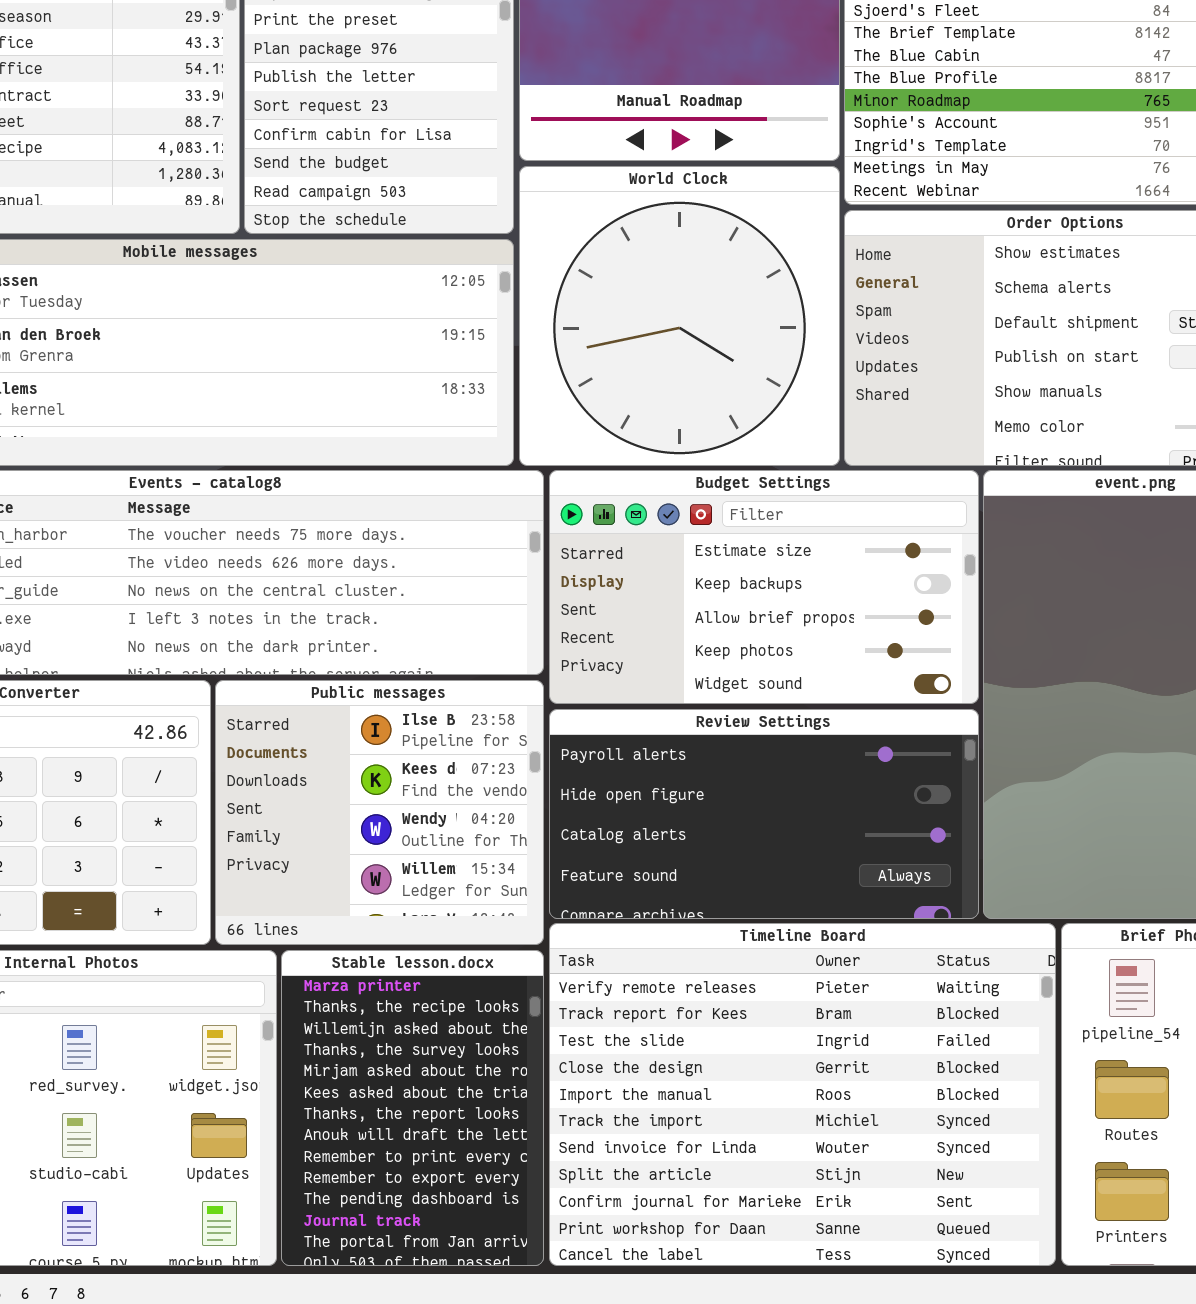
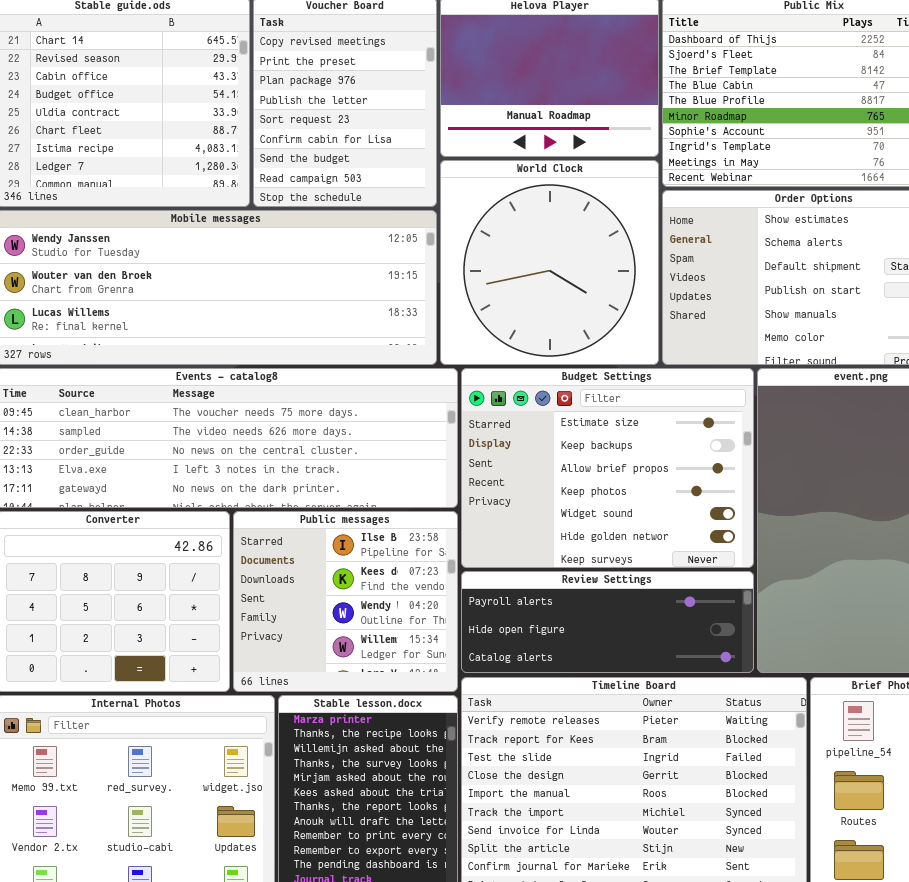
Budget Settings: [549,470,979,704] -> [461,368,754,568], resized
Review Settings: [549,709,979,919] -> [461,571,754,673], resized

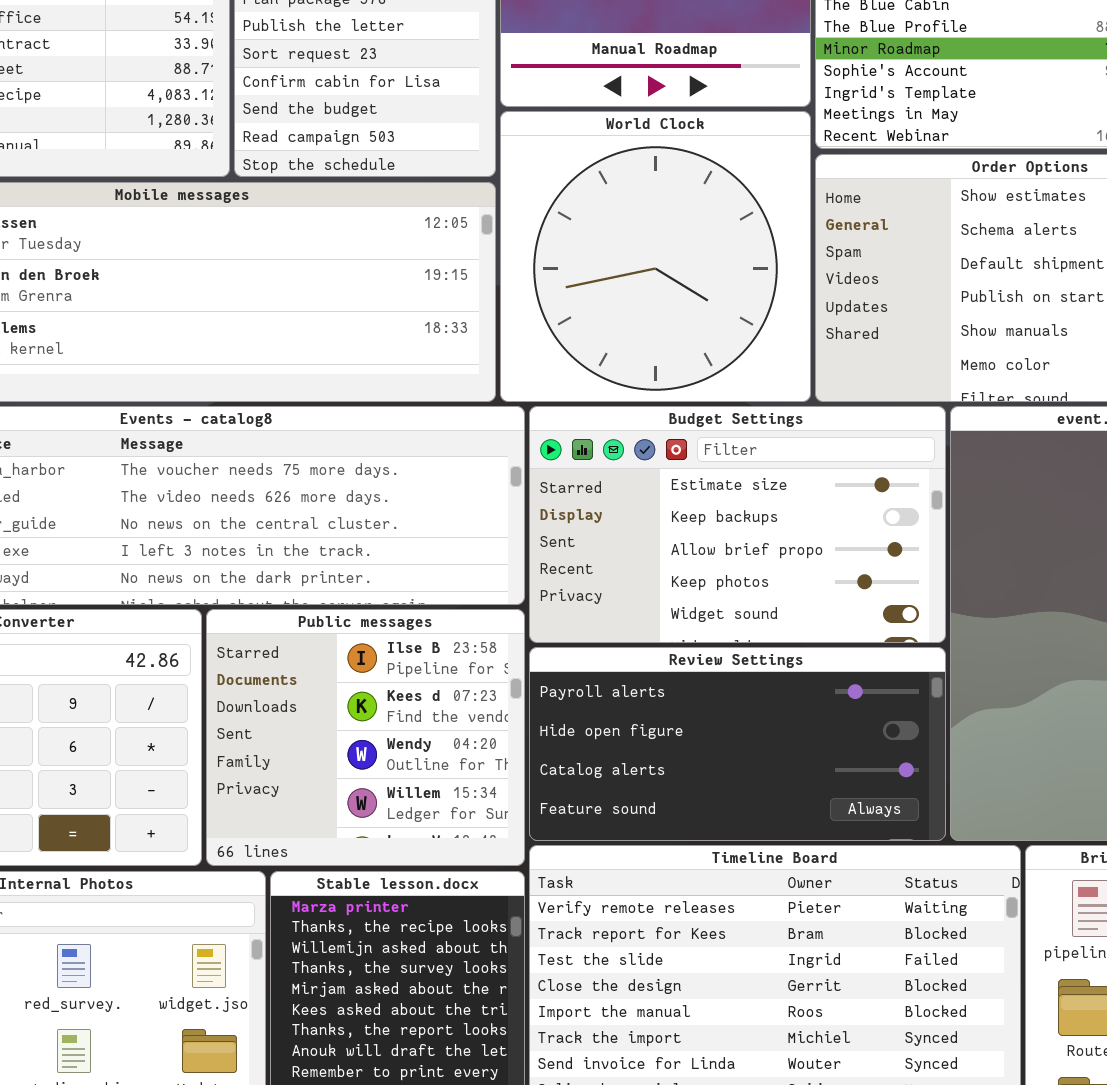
Budget Settings: [461,368,754,568] -> [529,406,946,643], resized
Review Settings: [461,571,754,673] -> [529,647,946,841], resized

